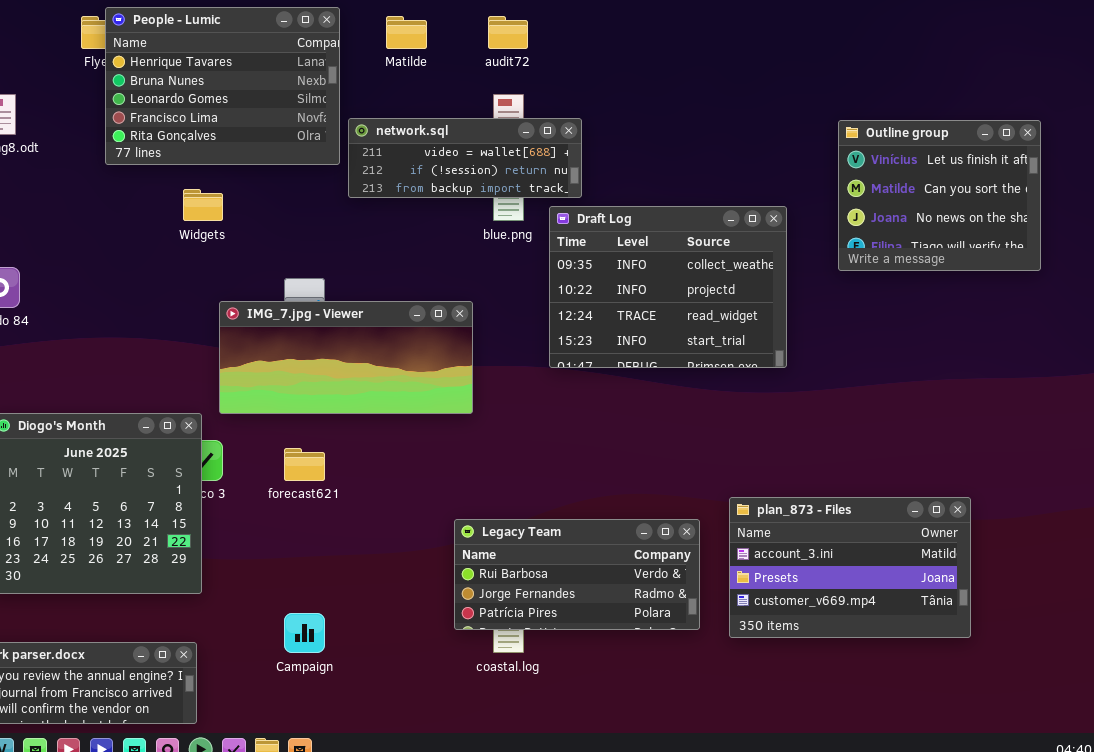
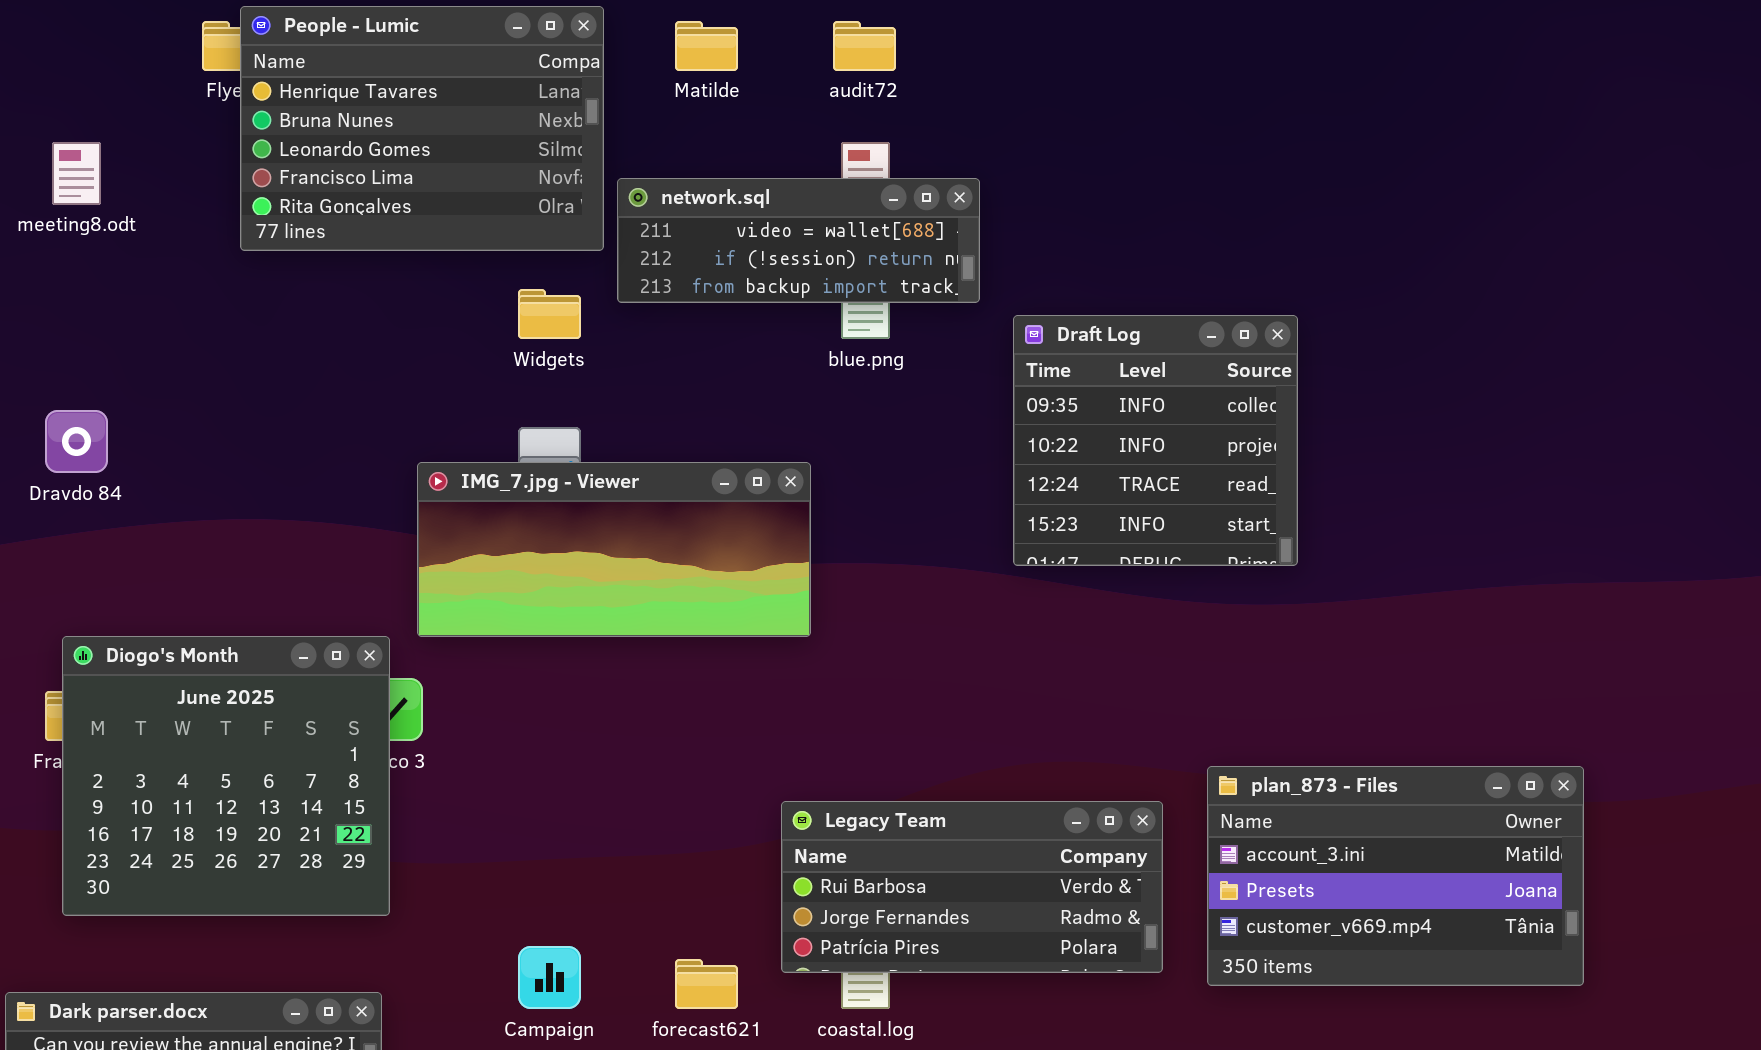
Outline group: [838,120,1041,271] -> none, closed
Widgets: [183,189,223,221] -> [518,289,581,339], moved
Draft Log: [549,206,787,368] -> [1013,315,1298,566], resized
forecast621: [284,448,325,481] -> [675,959,738,1009], moved

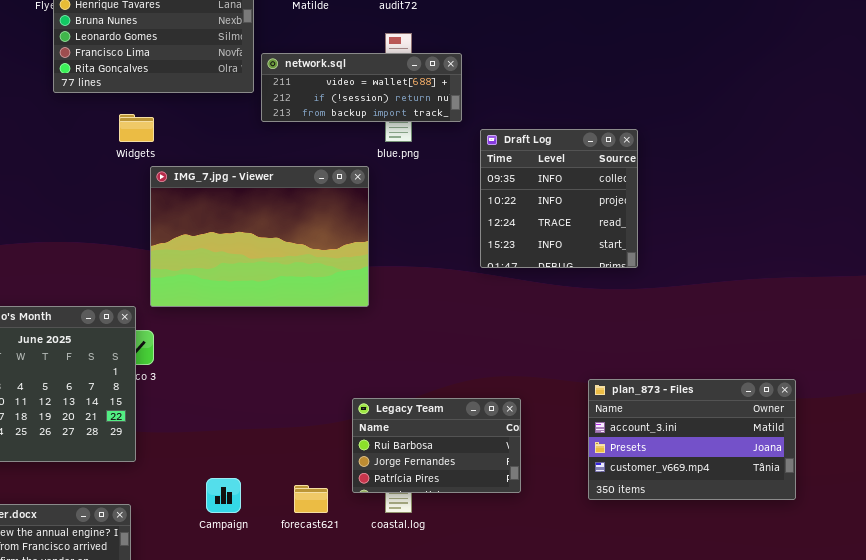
Widgets: [518,289,581,339] -> [119,114,154,142], moved
IMG_7.jpg - Viewer: [417,462,811,637] -> [150,166,369,307], resized
Legacy Team: [781,801,1163,973] -> [352,398,521,493], resized

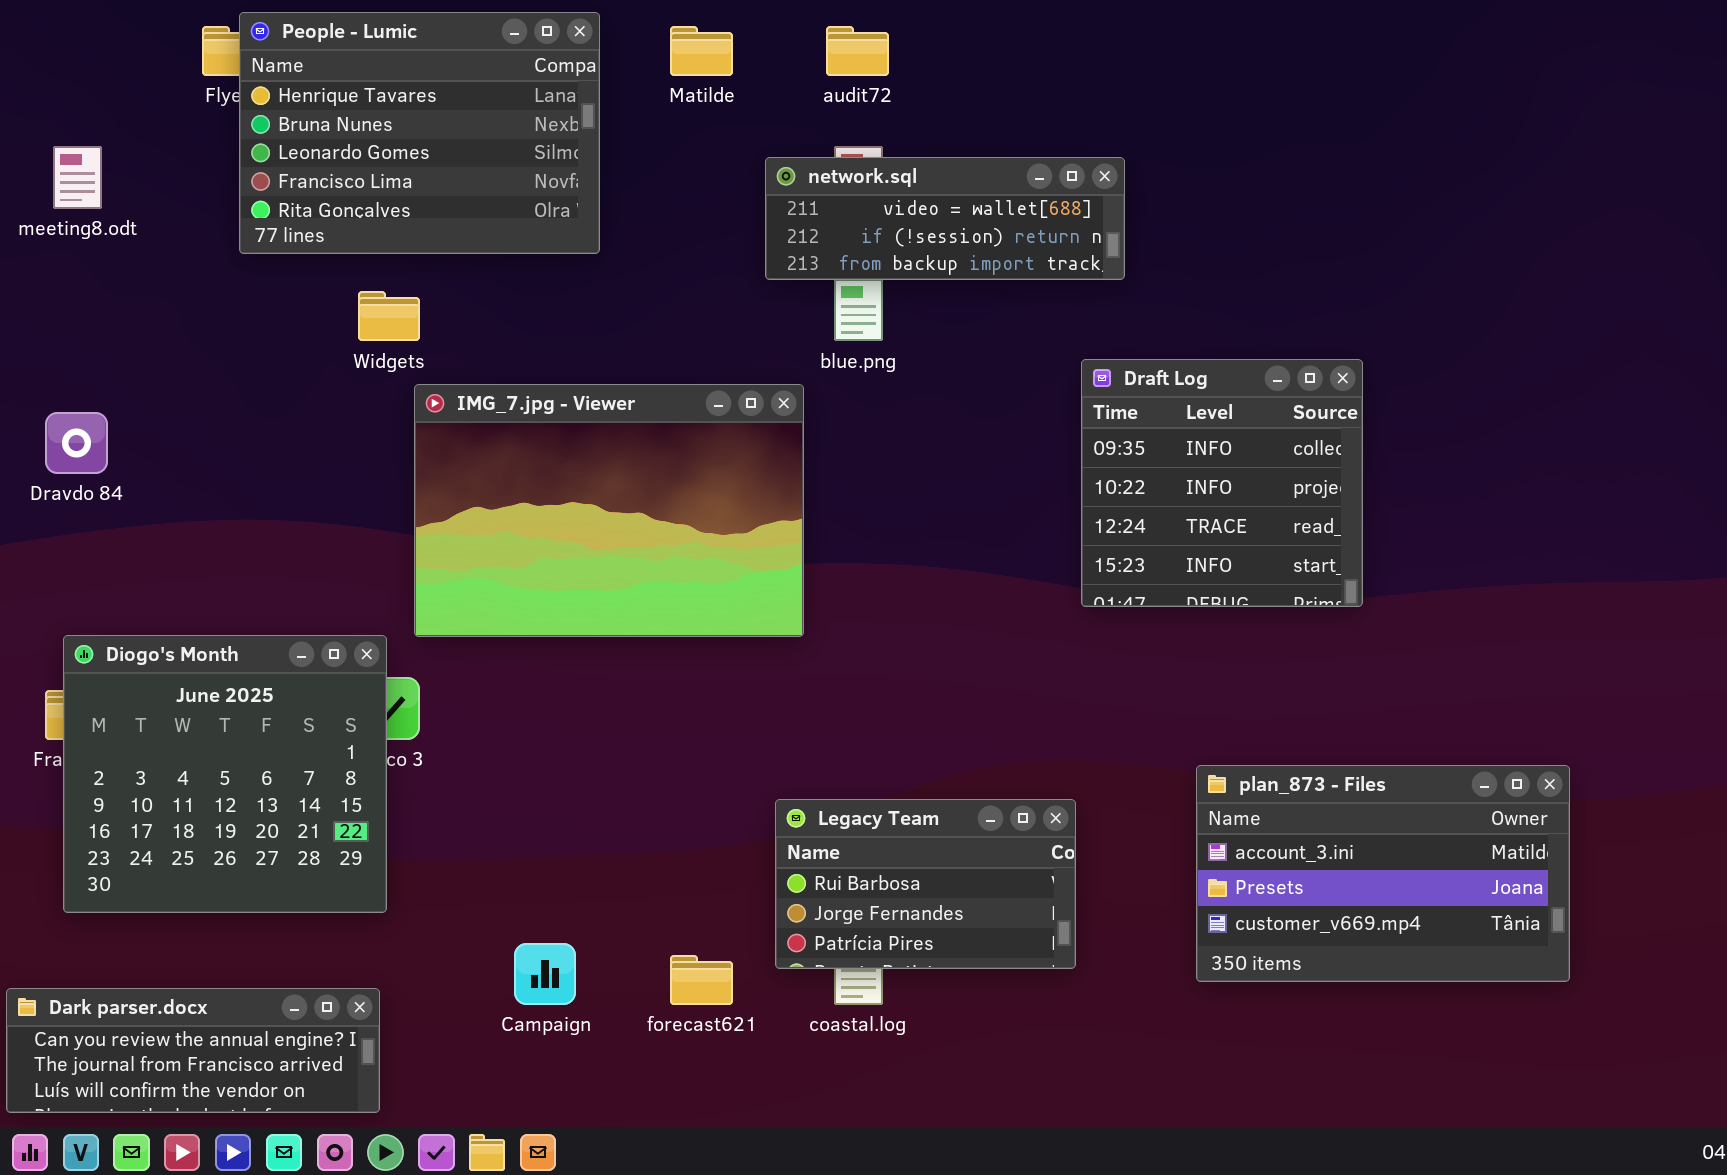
network.sql: [261,53,462,122] -> [765,157,1125,280], moved
Draft Log: [480,129,638,268] -> [1081,359,1363,607], moved

